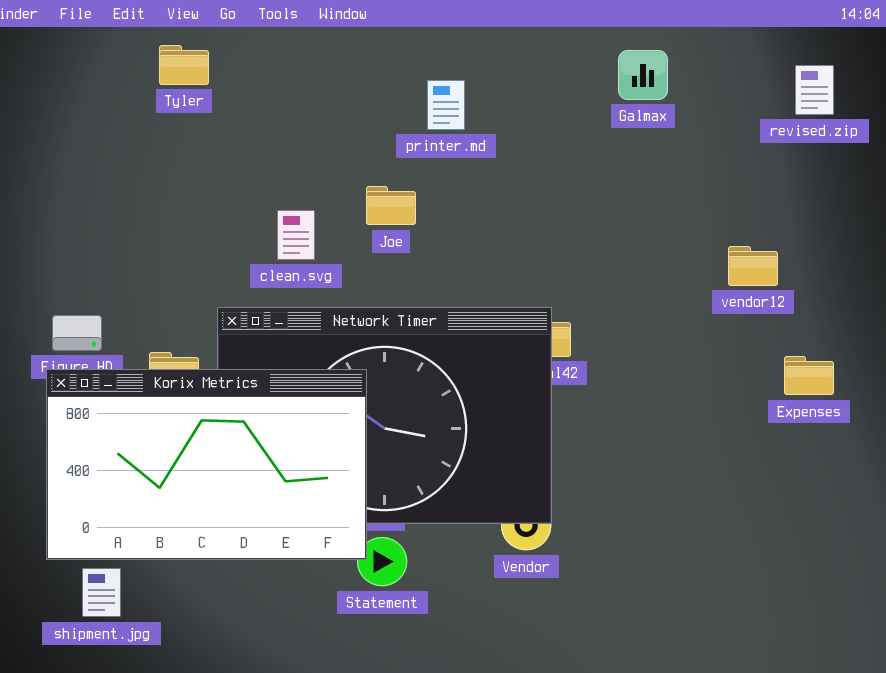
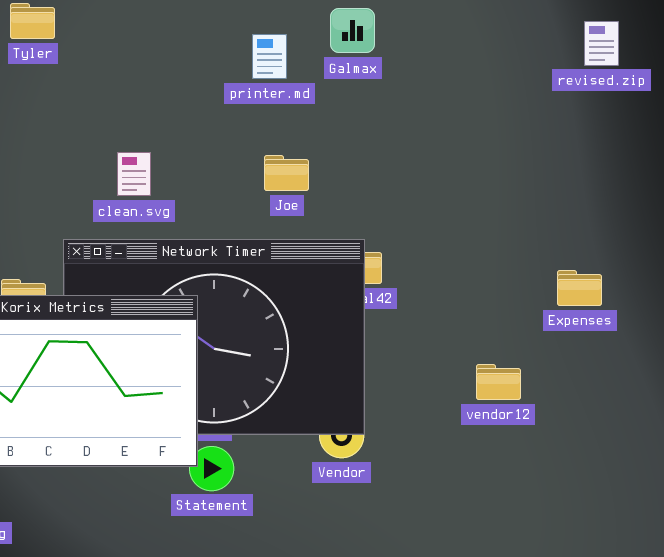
Galmax: [618,50,668,100] -> [330,8,375,53], moved
Joe: [366,186,416,225] -> [264,155,309,191], moved
vendor12: [728,246,778,286] -> [476,364,521,400], moved
Expenses: [784,356,834,395] -> [557,270,602,306], moved

